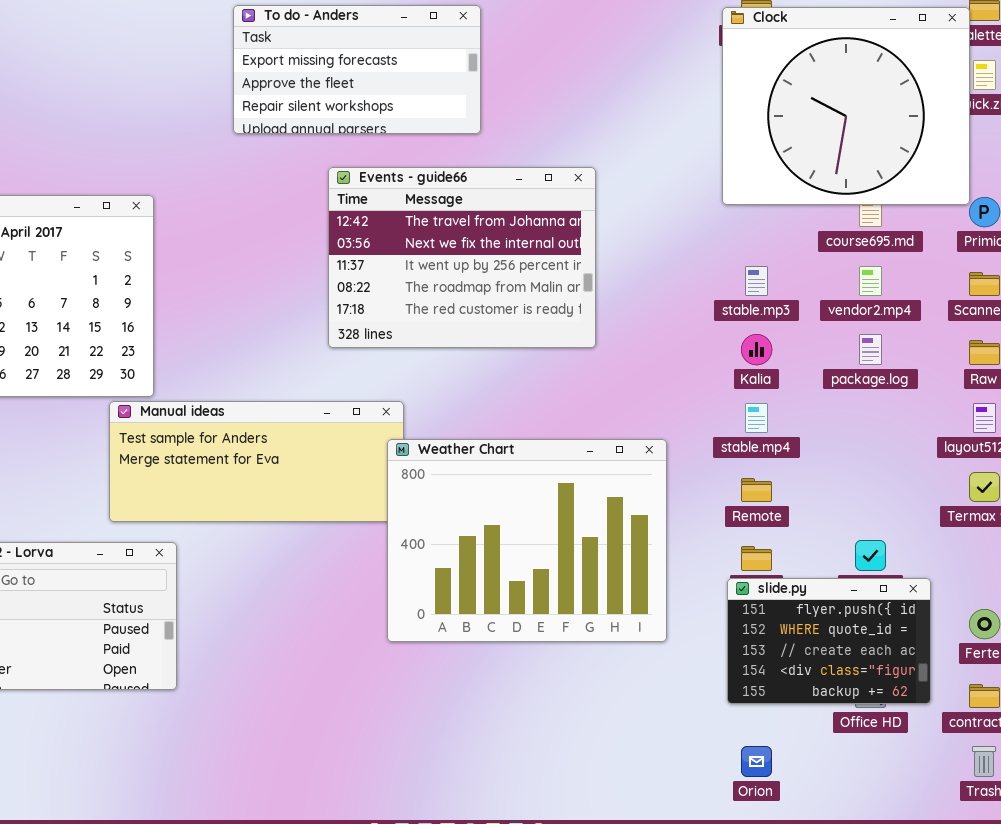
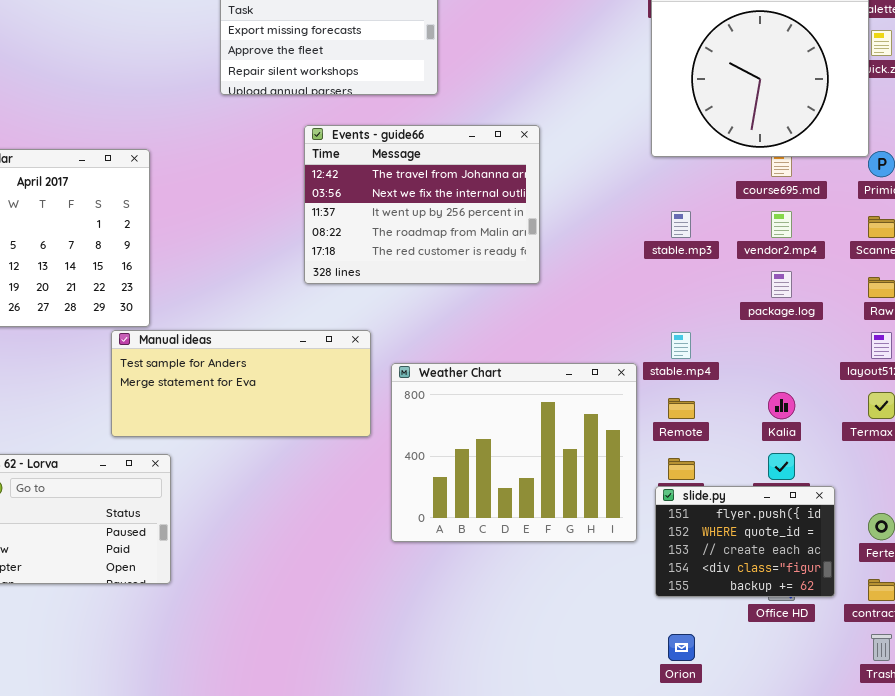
Kalia: [741,334,772,365] -> [768,392,795,419], moved
Weather Chart: [387,439,667,642] -> [391,363,637,542], moved

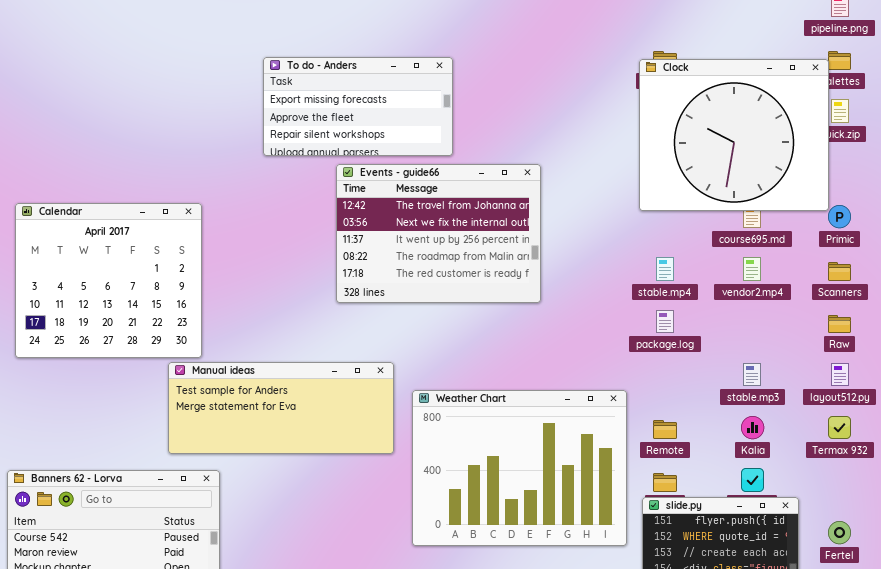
Events - guide66: [304,125,540,284] -> [336,164,541,303], moved
stable.mp3: [671,211,691,238] -> [743,363,761,386], moved
package.log: [771,271,792,298] -> [656,310,674,333], moved
stable.mp4: [671,332,691,359] -> [656,257,674,281], moved

